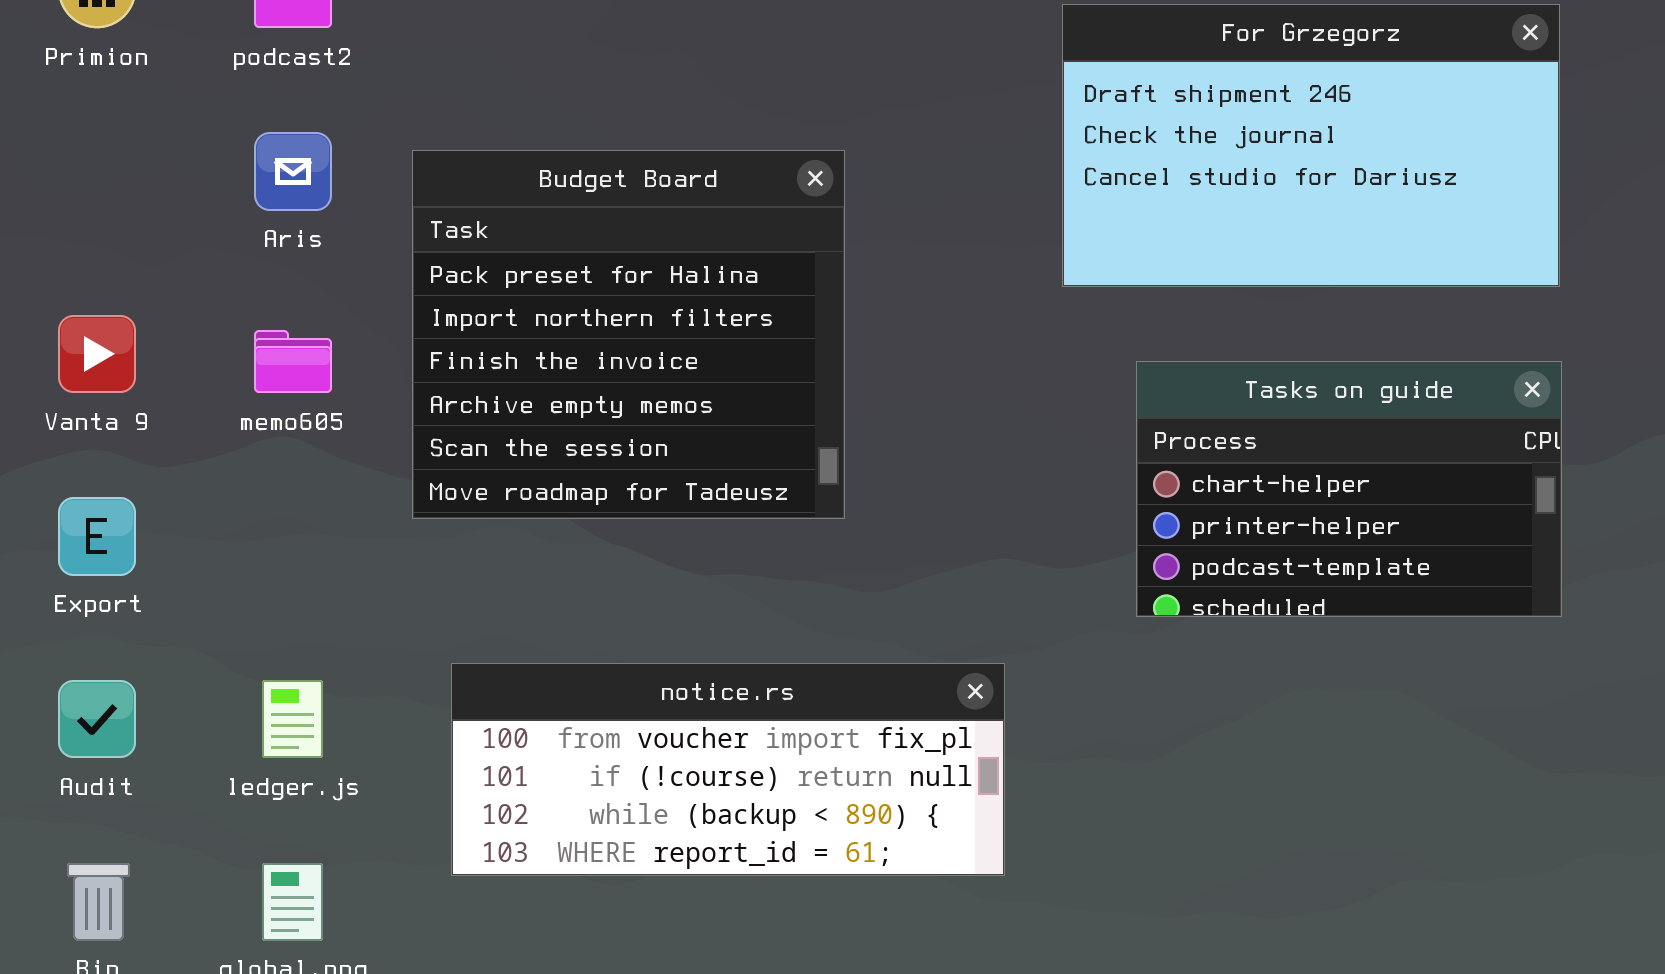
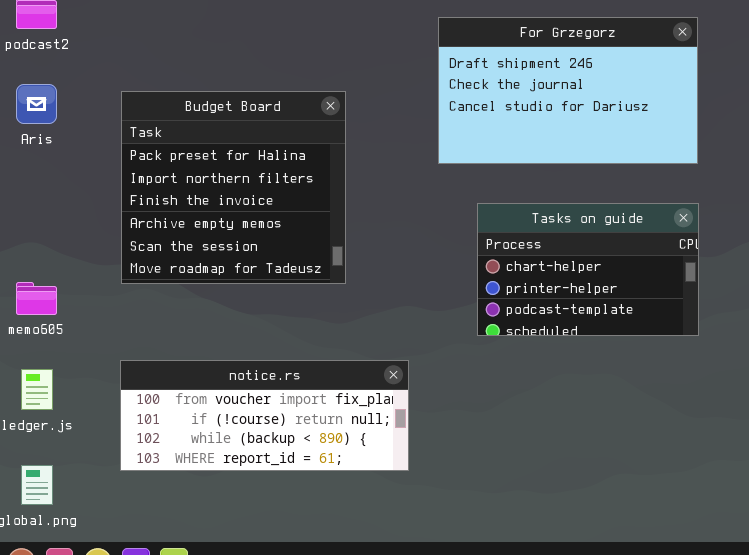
Budget Board: [412,150,845,519] -> [121,91,346,284], moved
memo605: [254,330,332,393] -> [16,282,57,315], moved

